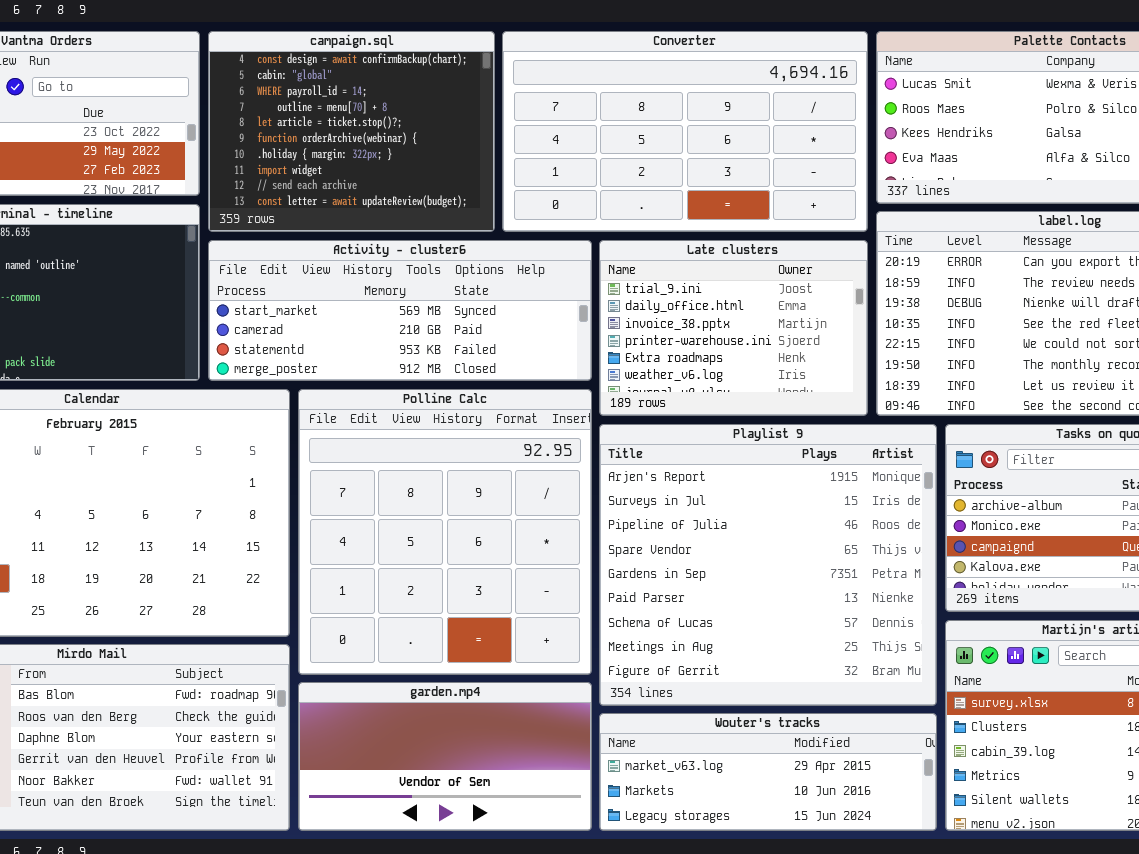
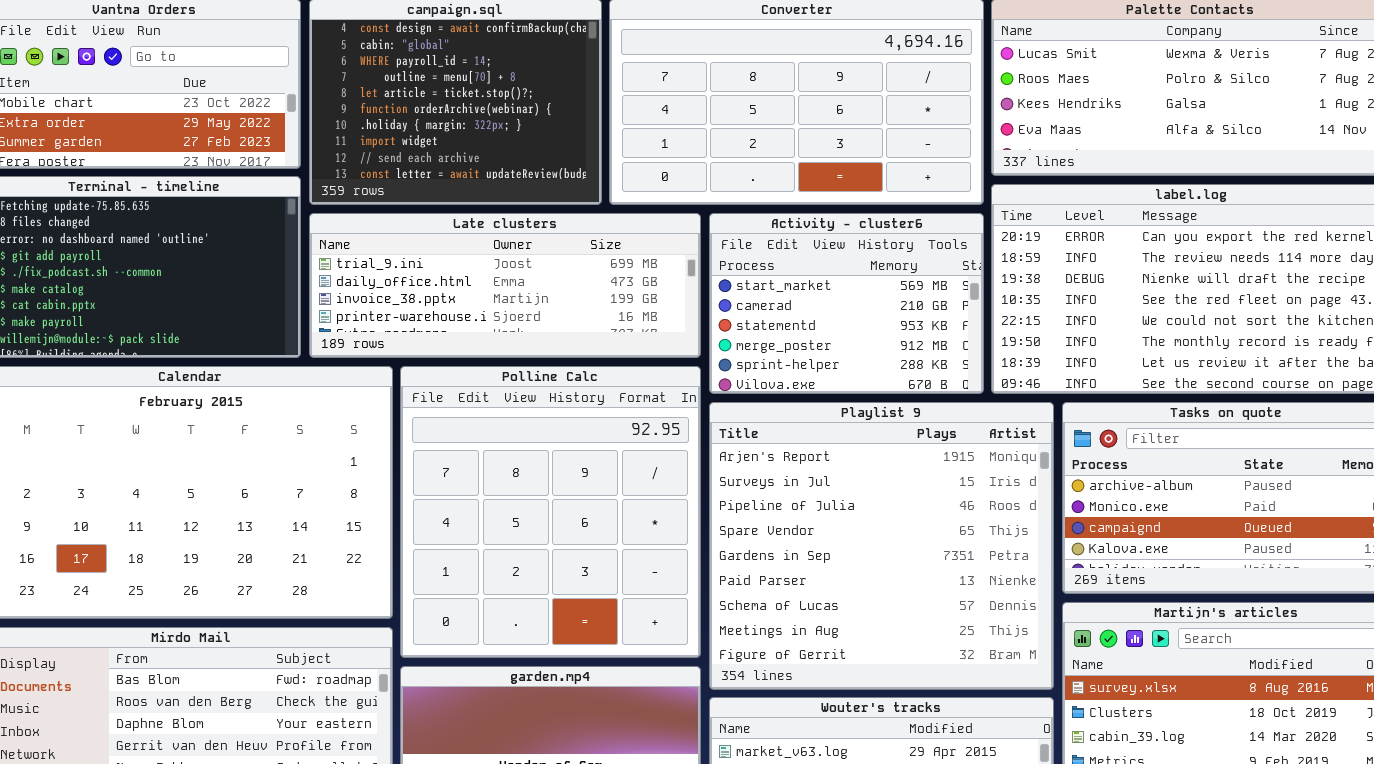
Activity - cluster6: [208,240,592,381] -> [709,213,984,394], moved, resized
Late clusters: [599,240,868,416] -> [309,213,701,358], moved, resized

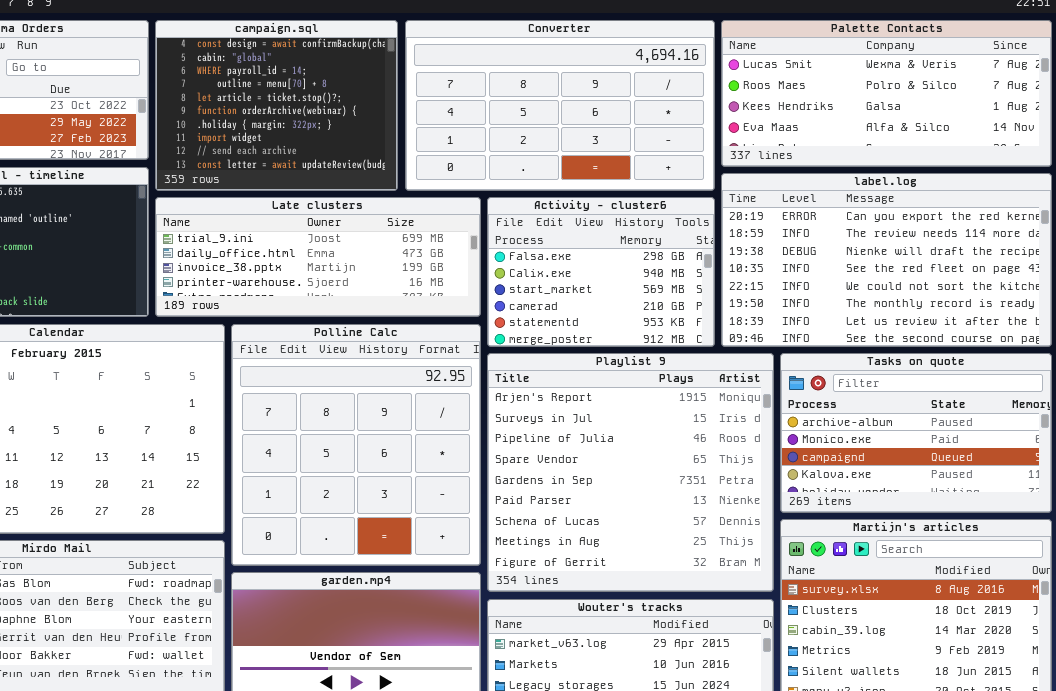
Activity - cluster6: [709,213,984,394] -> [487,197,715,347], scrolled up 2 rows

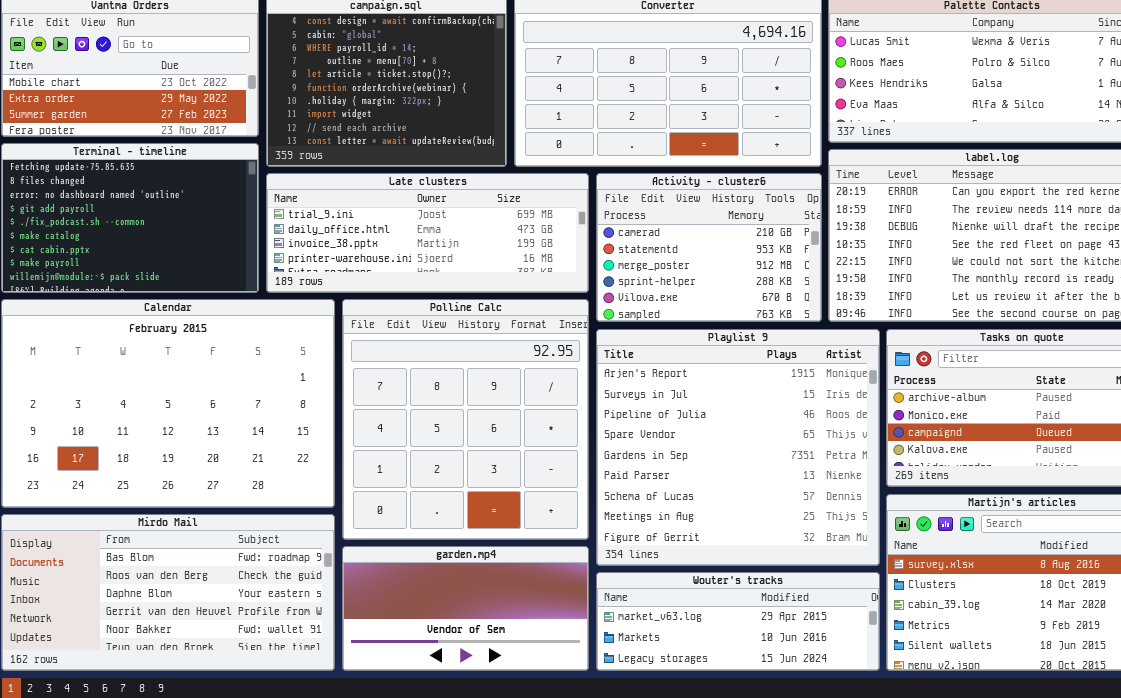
Activity - cluster6: [487,197,715,347] -> [596,173,822,322], scrolled down 3 rows

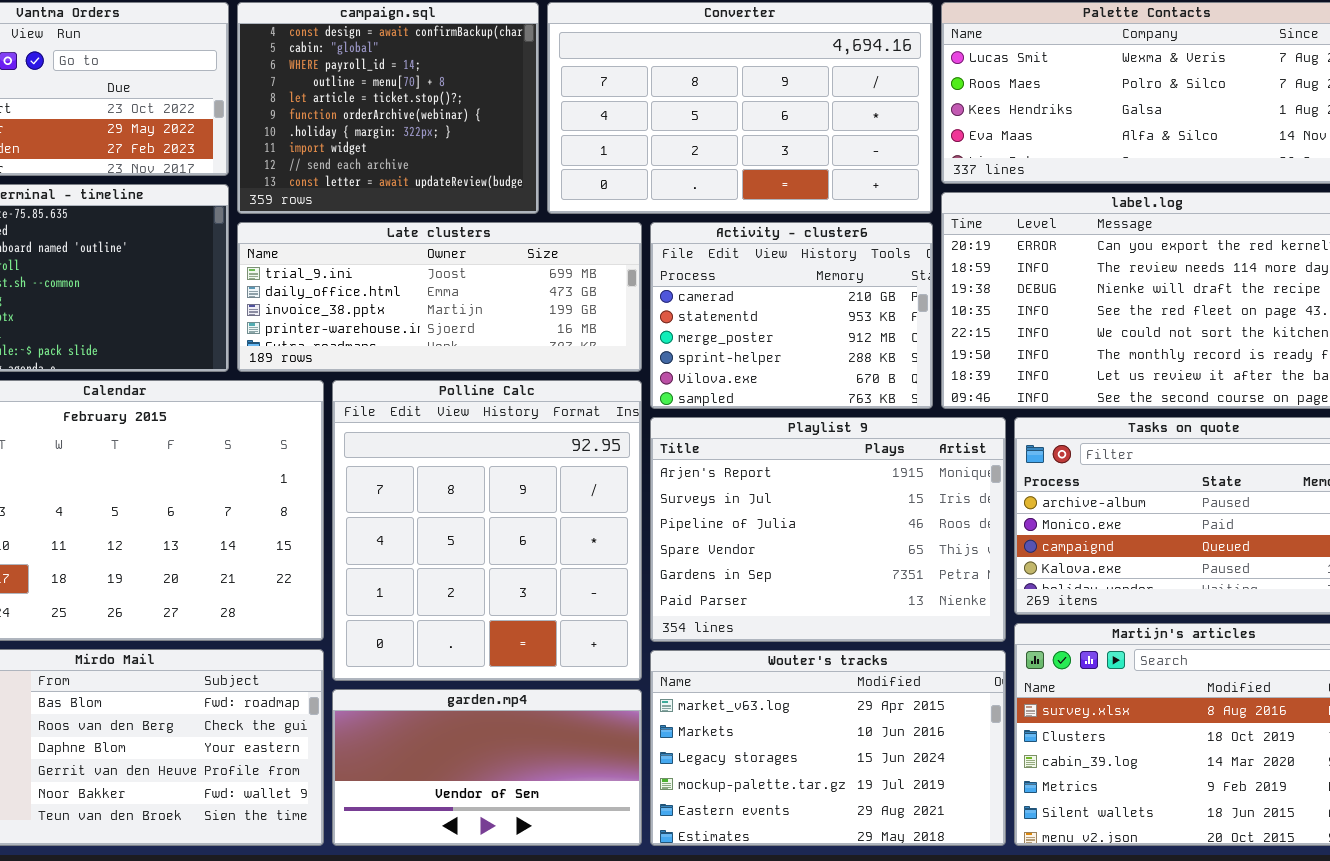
Playlist 9: [596,329,880,566] -> [650,417,1006,642], resized
Wouter's tracks: [596,572,880,671] -> [650,650,1006,846], resized

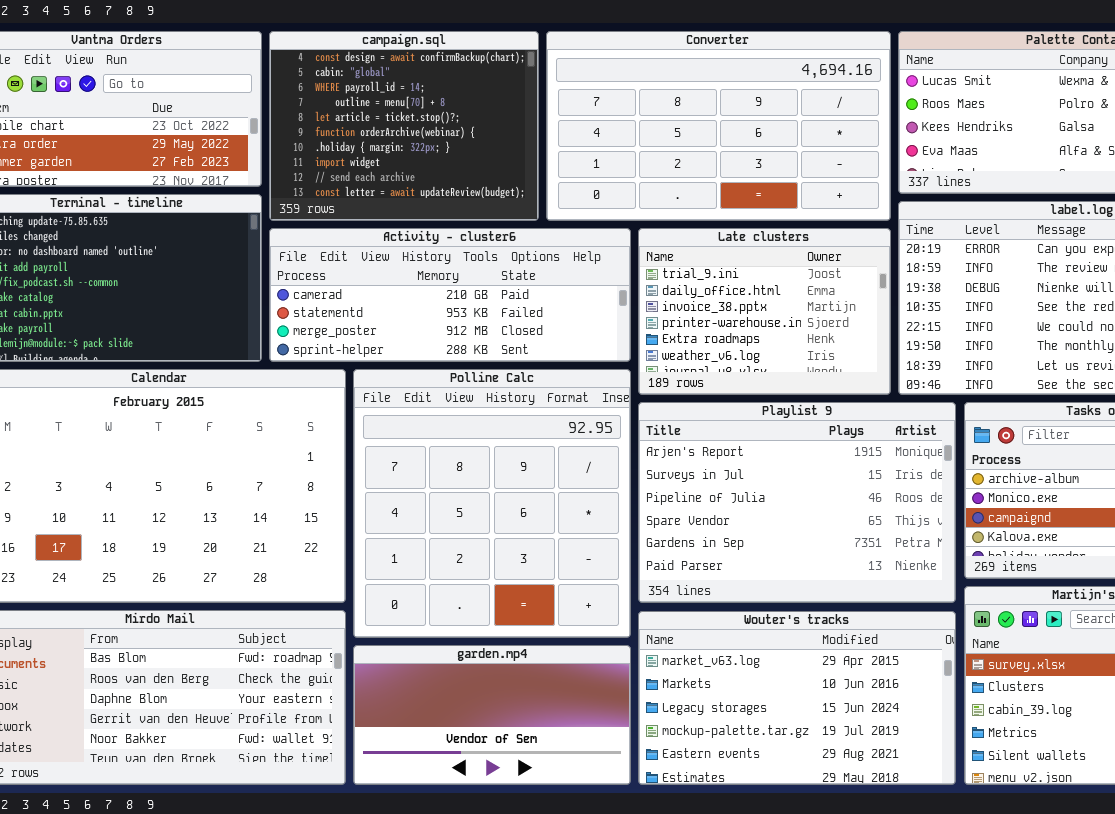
Late clusters: [237,222,642,372] -> [638,228,891,395], moved, resized
Activity - cluster6: [650,222,933,409] -> [269,228,631,362], moved, resized

